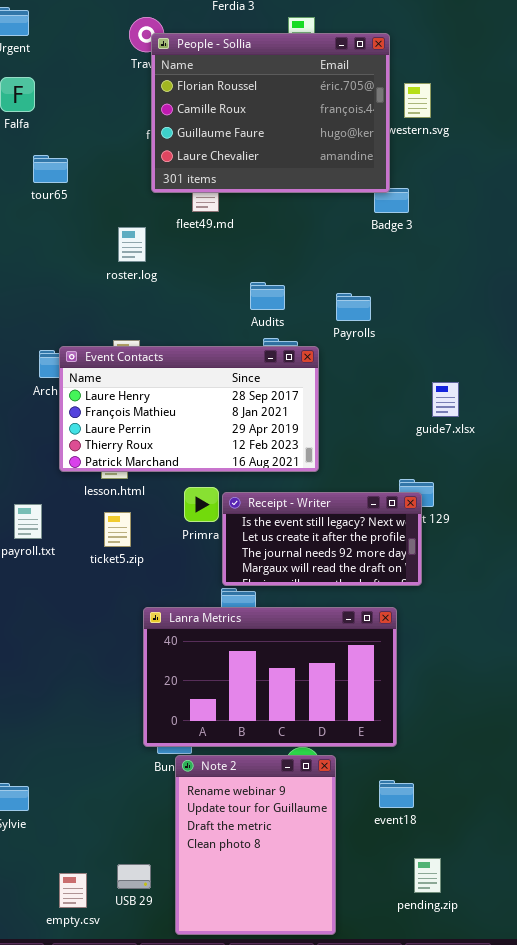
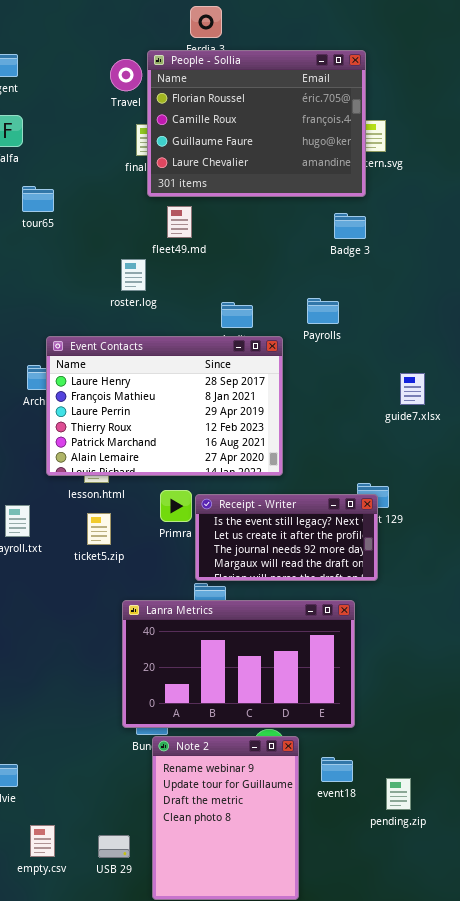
People - Sollia: [151,33,390,193] -> [147,50,366,197], moved
roster.log: [118,227,146,262] -> [121,259,146,291], moved
Payrolls: [336,293,371,321] -> [307,298,339,324], moved
Event Contacts: [59,346,319,472] -> [46,336,283,476], resized
guide7.xlsx: [432,382,459,417] -> [400,373,425,405], moved
event18: [379,780,414,808] -> [321,757,353,782], moved
pending.zip: [414,858,441,893] -> [386,778,411,810], moved
empty.csv: [59,873,87,908] -> [30,825,55,857], moved

